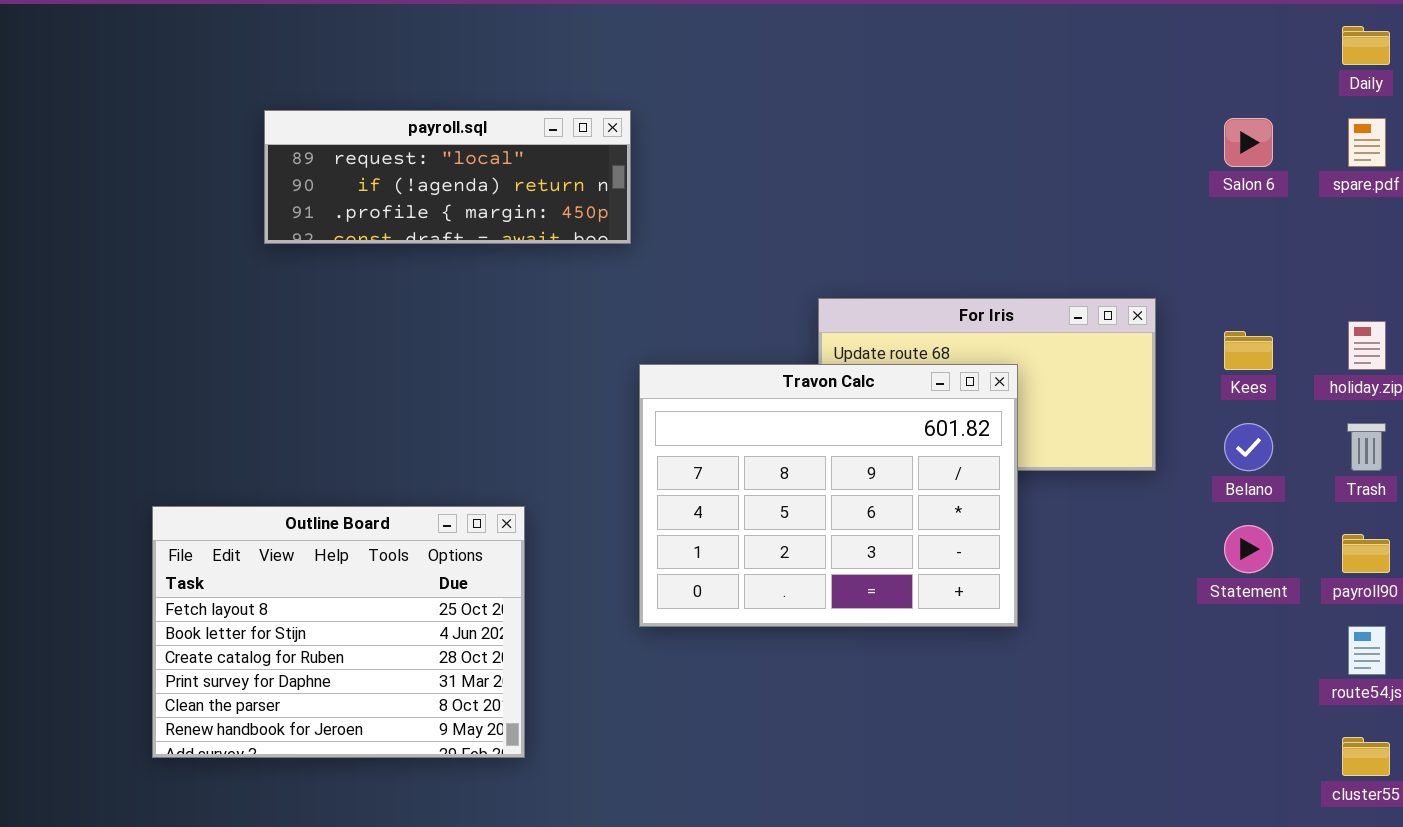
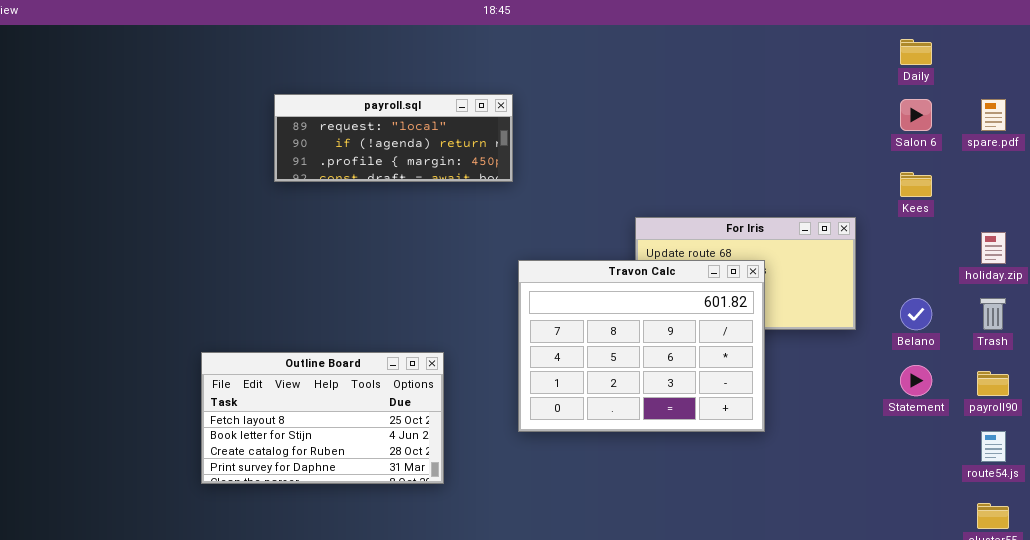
Daily: [1342,26,1390,65] -> [900,39,932,65], moved
Kees: [1224,331,1273,370] -> [900,172,932,197], moved
Outline Board: [152,506,525,758] -> [201,352,444,484], resized

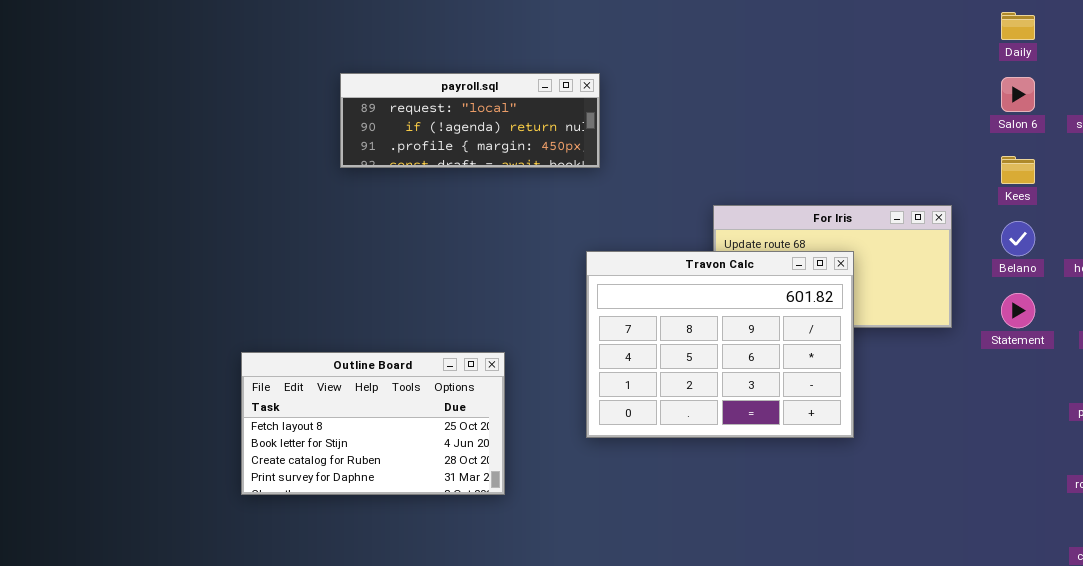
payroll.sql: [274,94,513,182] -> [340,73,600,168], moved
Belano: [900,298,932,330] -> [1001,221,1035,256], moved
Statement: [900,365,932,396] -> [1001,293,1035,328], moved

